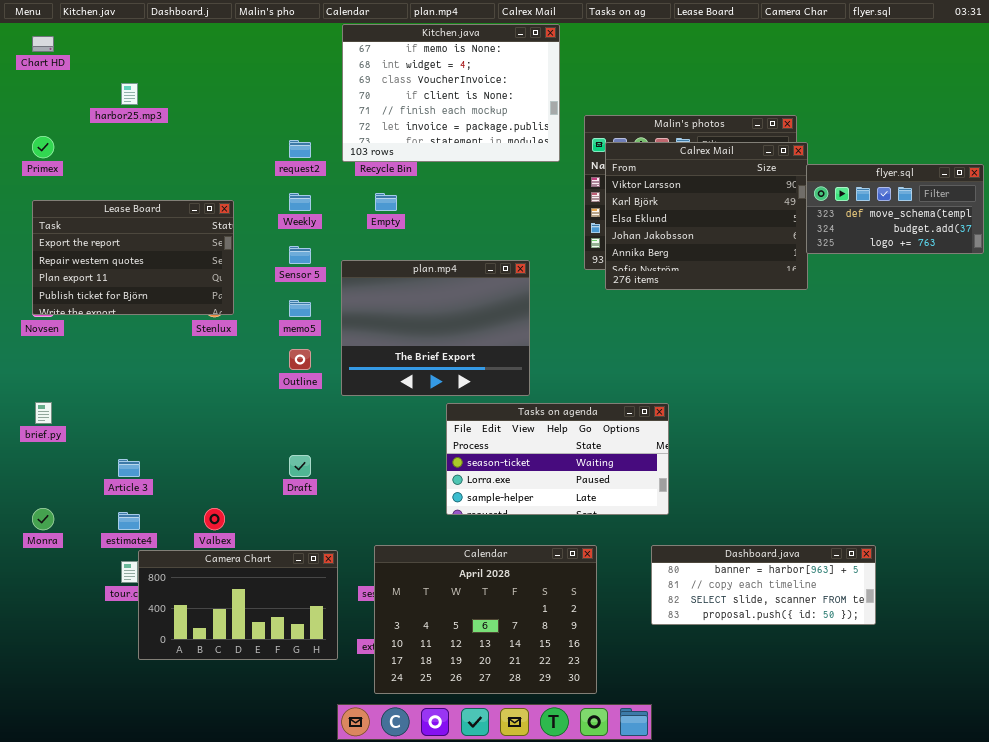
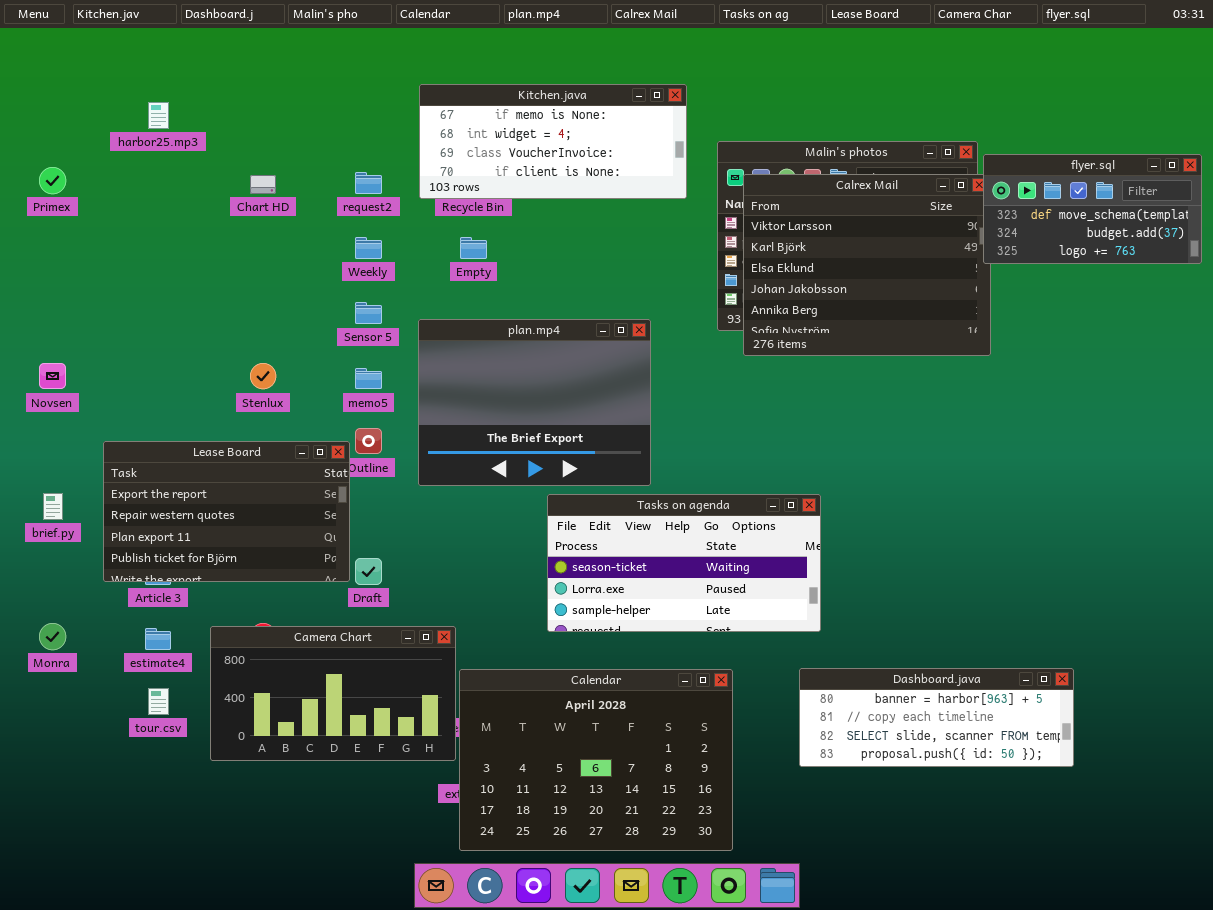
Kitchen.java: [342,24,560,162] -> [419,84,687,199], resized
Chart HD: [32,36,54,52] -> [250,175,276,194], moved
flyer.sql: [806,164,984,254] -> [983,154,1202,264], moved
Lease Board: [32,200,234,315] -> [103,441,350,582], moved
Camera Chart: [138,550,338,660] -> [210,626,456,761], moved

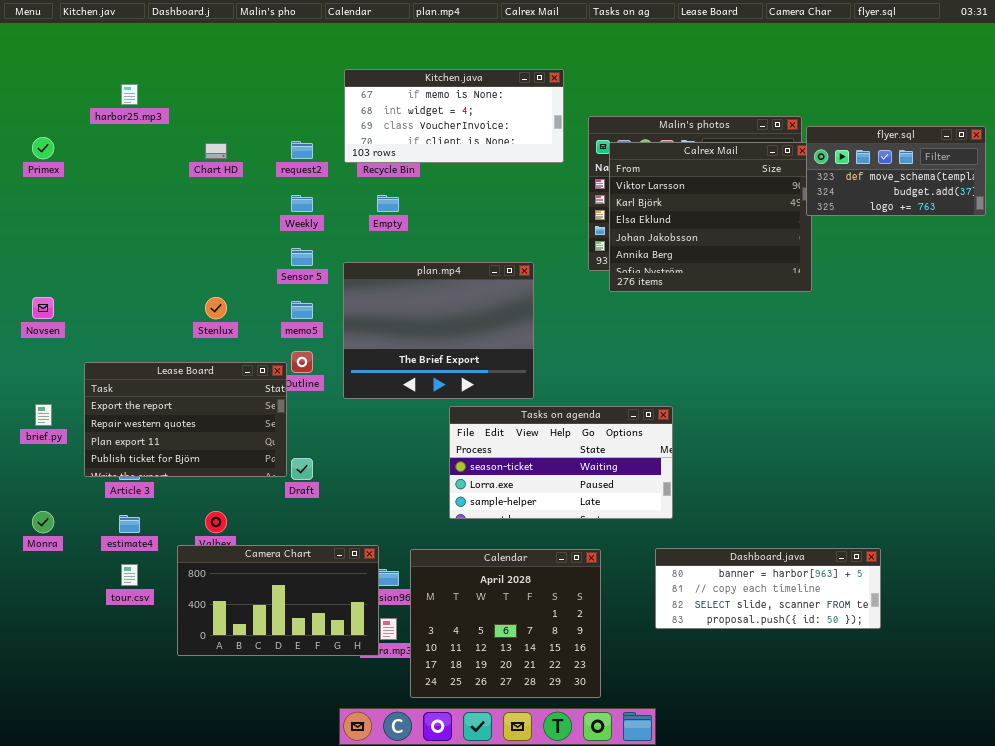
Camera Chart: [210,626,456,761] -> [177,545,379,656], moved
Calendar: [459,669,733,851] -> [410,549,601,698], resized

